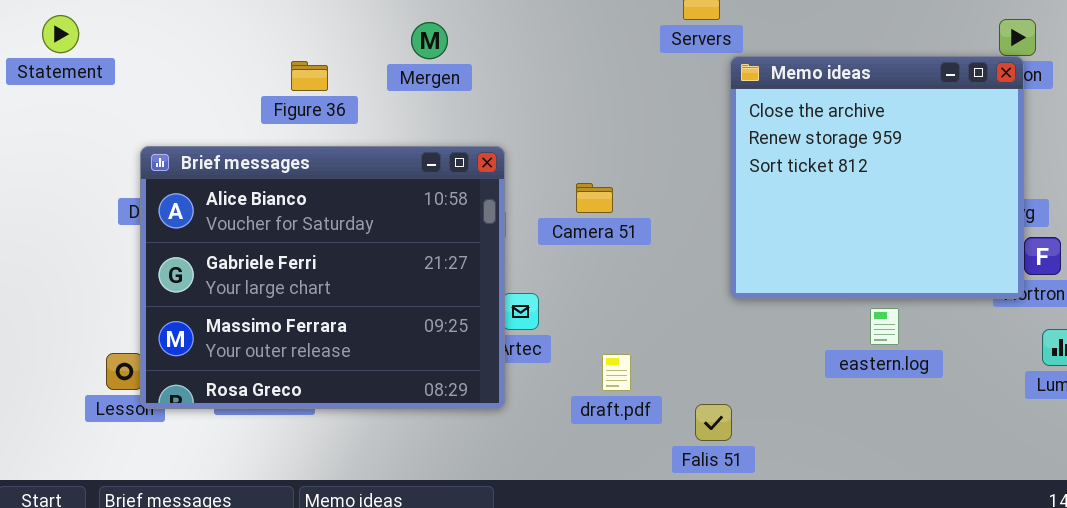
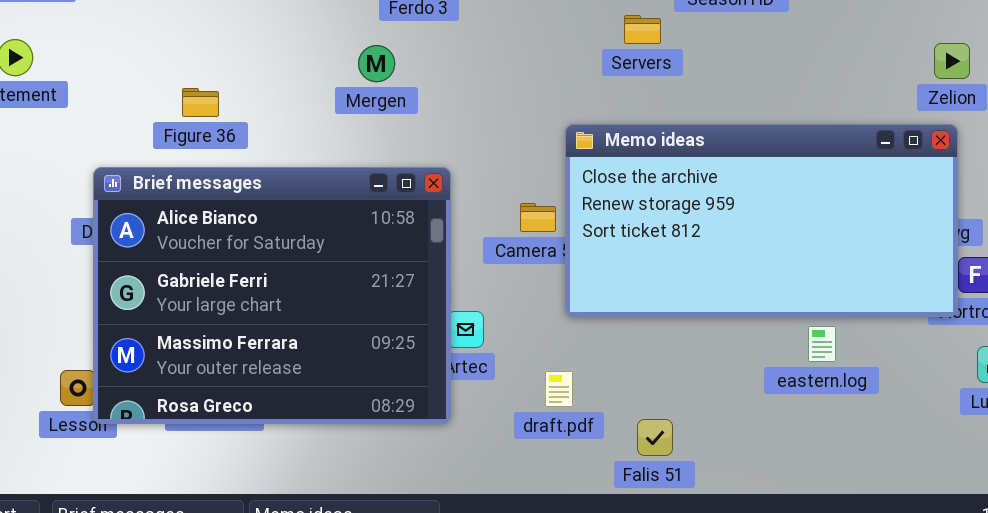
Memo ideas: [730,56,1024,299] -> [565,124,958,317], resized
Figure 36: [291,61,328,91] -> [182,88,219,117], moved

